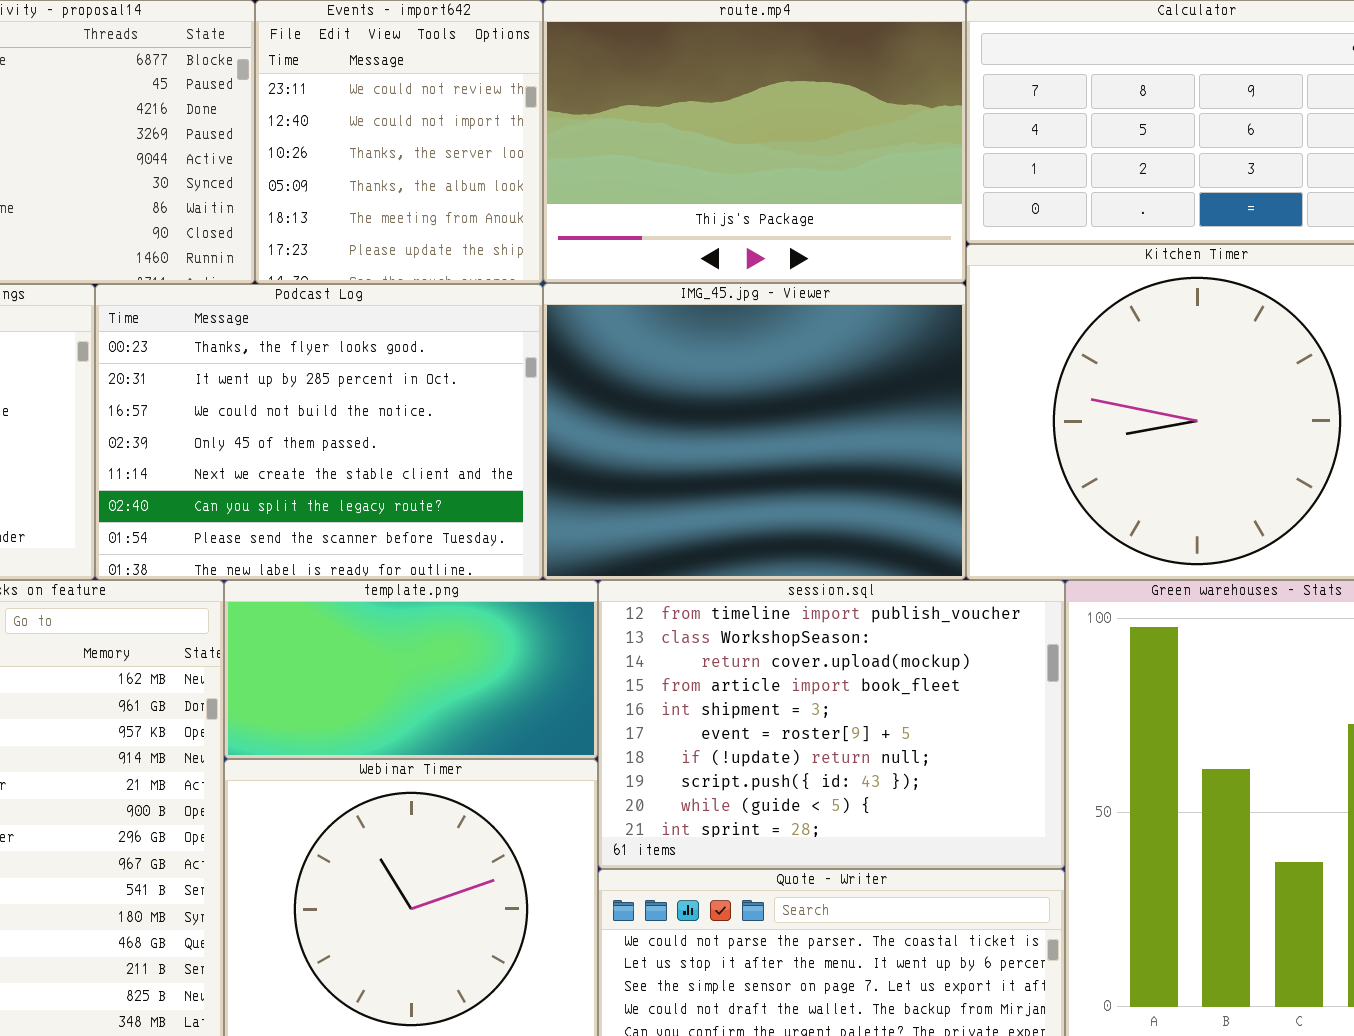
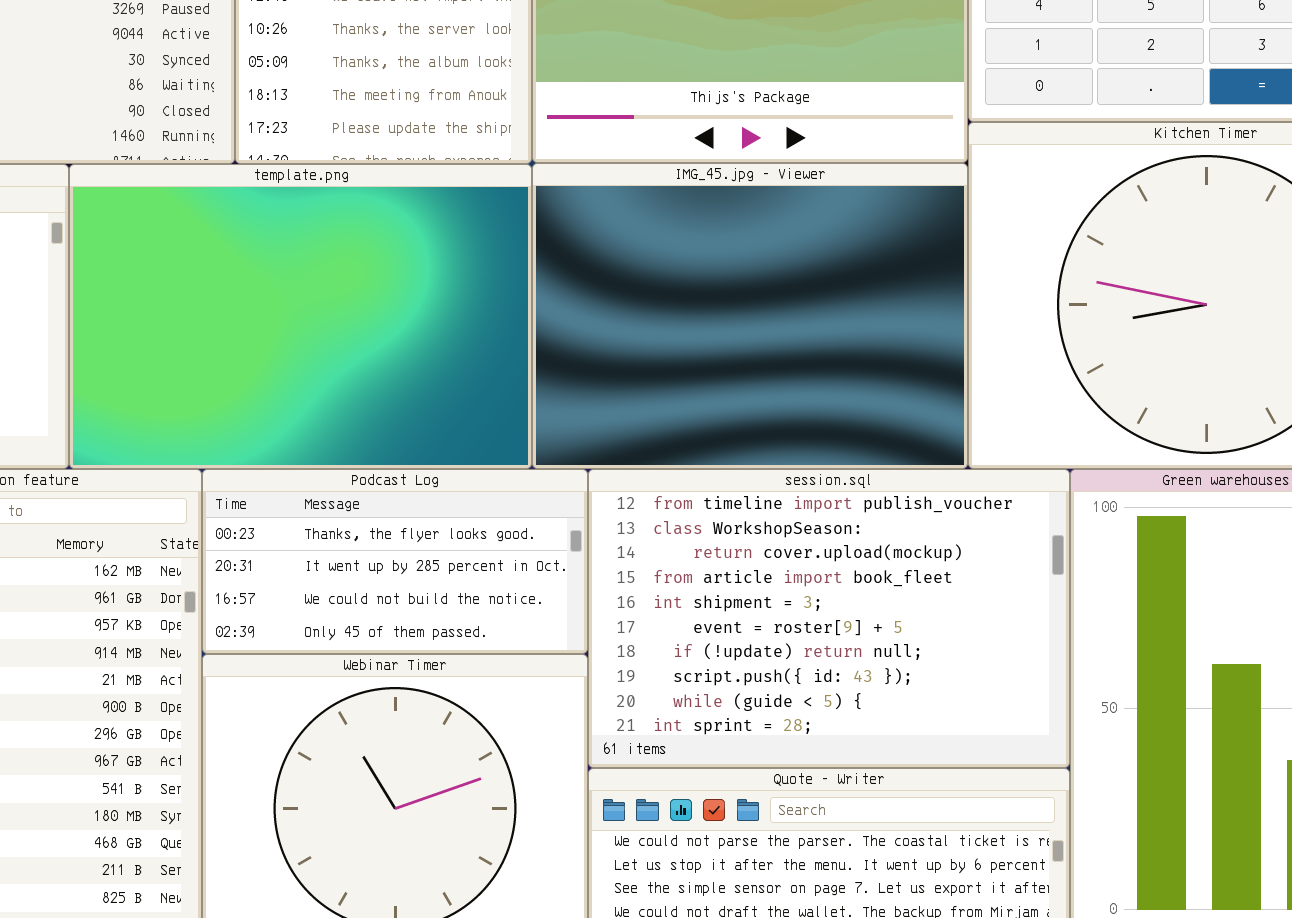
Podcast Log: [95,284,543,580] -> [202,469,588,654], moved, resized
template.png: [224,580,598,759] -> [69,164,532,469], moved, resized

